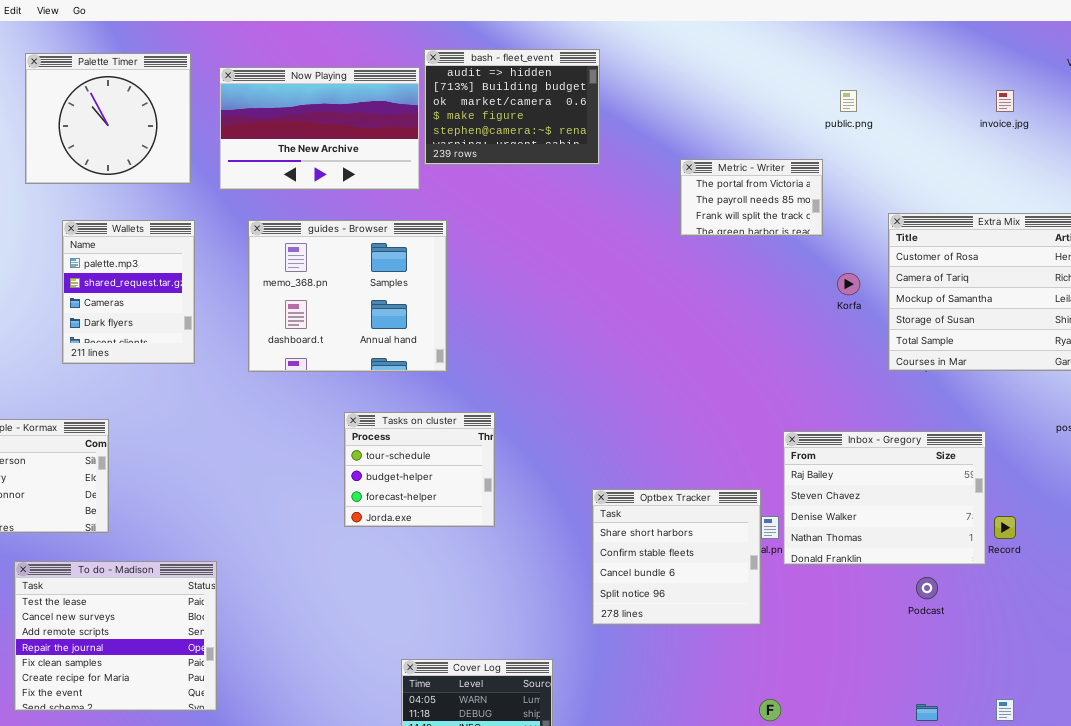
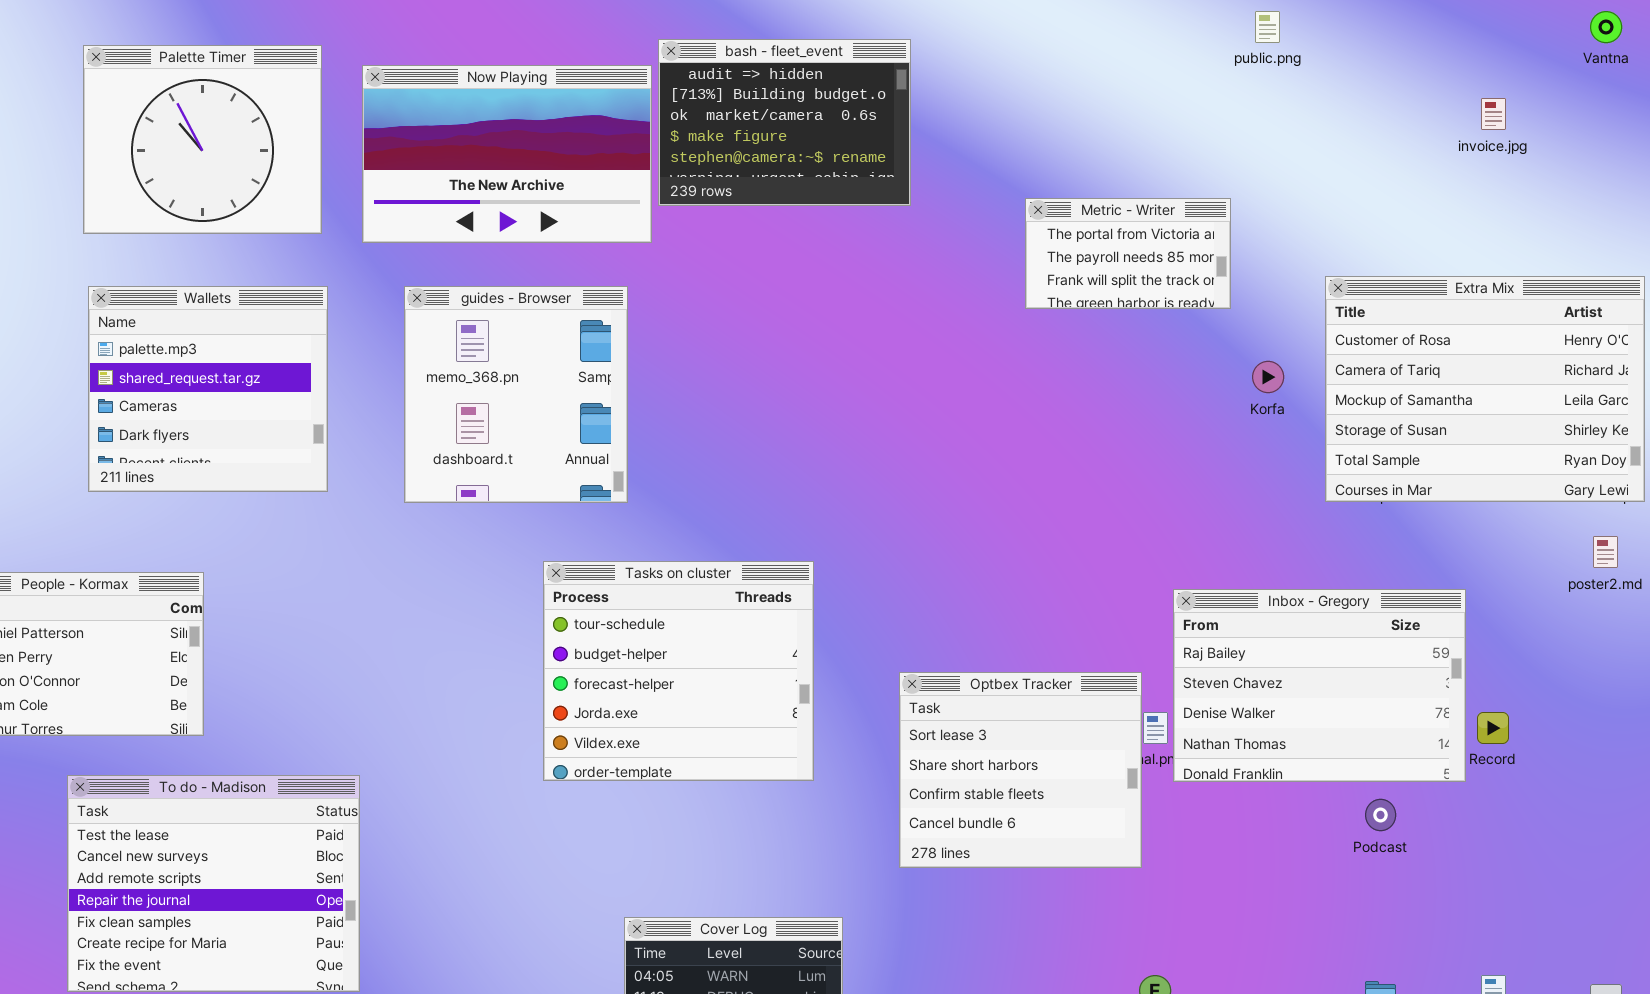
public.png: [840,90,857,112] -> [1255,11,1280,43], moved
Wallets: [62,220,195,364] -> [88,286,328,492], resized
guides - Browser: [248,220,447,372] -> [404,286,628,503], resized
Tasks on cluster: [344,412,495,527] -> [543,561,814,781], resized
Optbex Tracker: [592,489,761,625] -> [899,672,1142,868], scrolled up 1 row

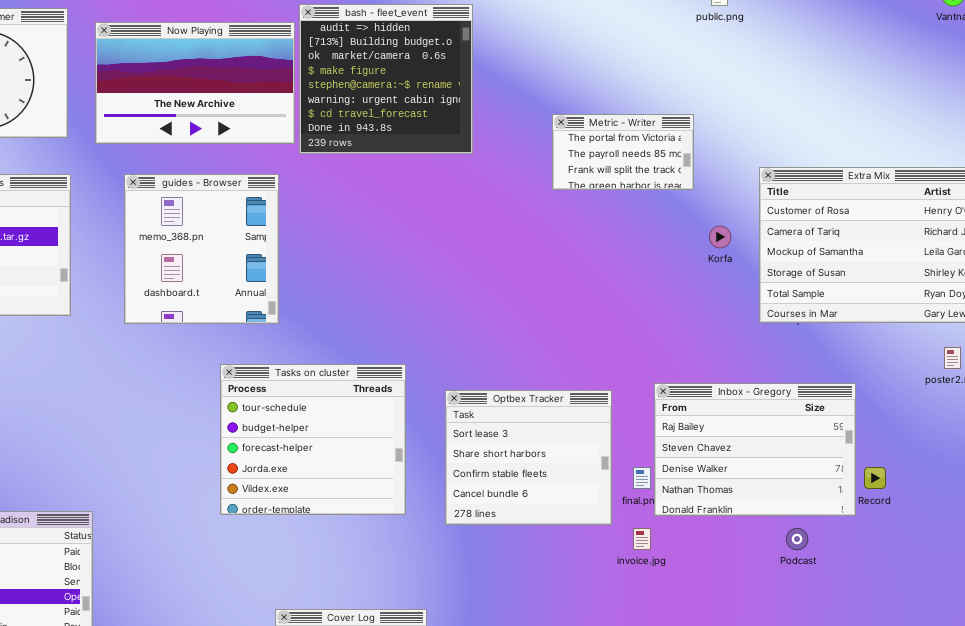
bash - fleet_event: [658,39,911,206] -> [299,4,473,154], resized
invoice.jpg: [1481,98,1506,130] -> [633,528,651,550], moved
Optbex Tracker: [899,672,1142,868] -> [445,390,612,525], moved

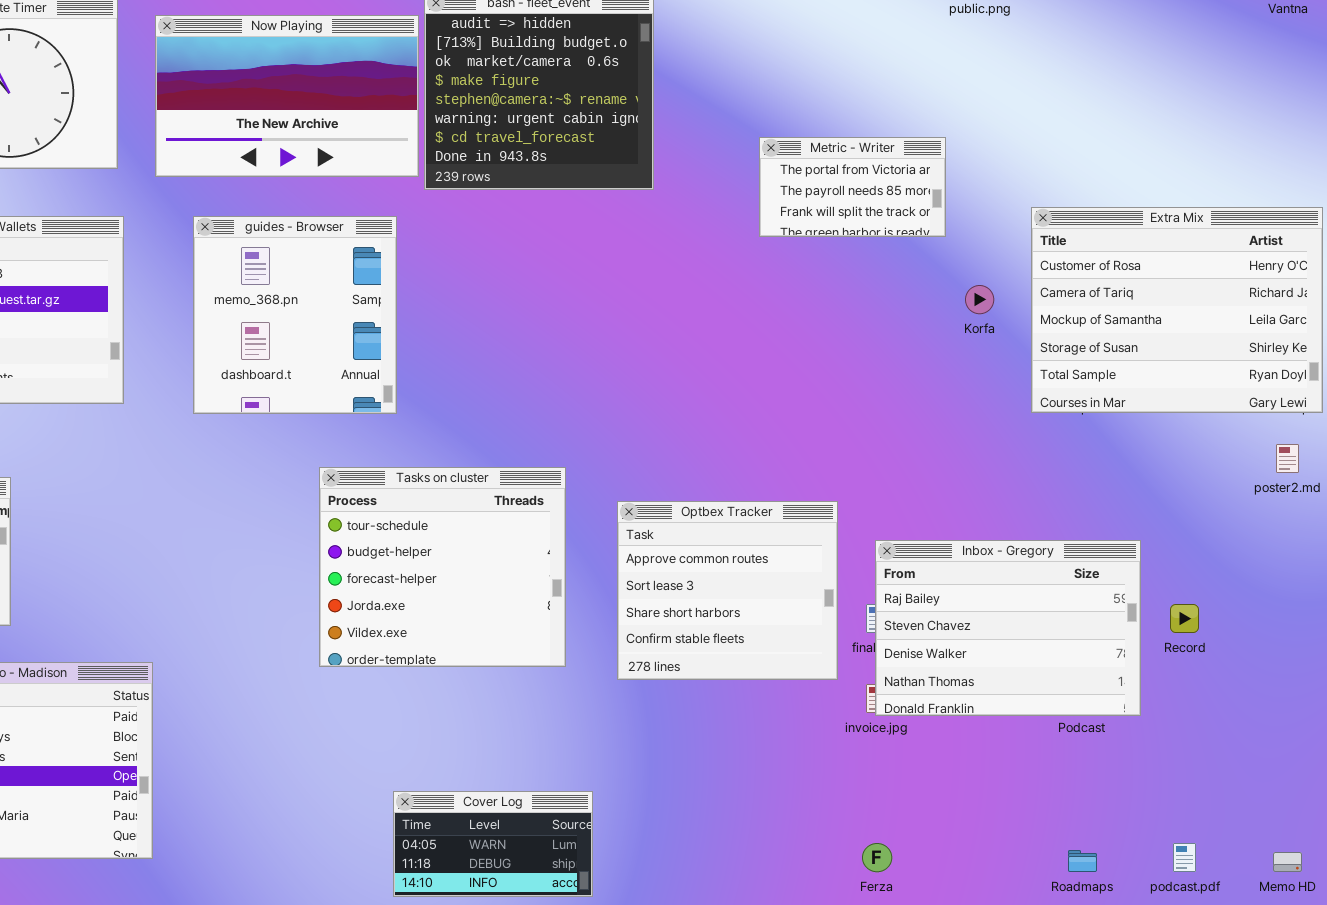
Inbox - Gregory: [654,383,856,516] -> [875,540,1141,716], moved
Optbex Tracker: [445,390,612,525] -> [617,501,838,680], scrolled up 1 row

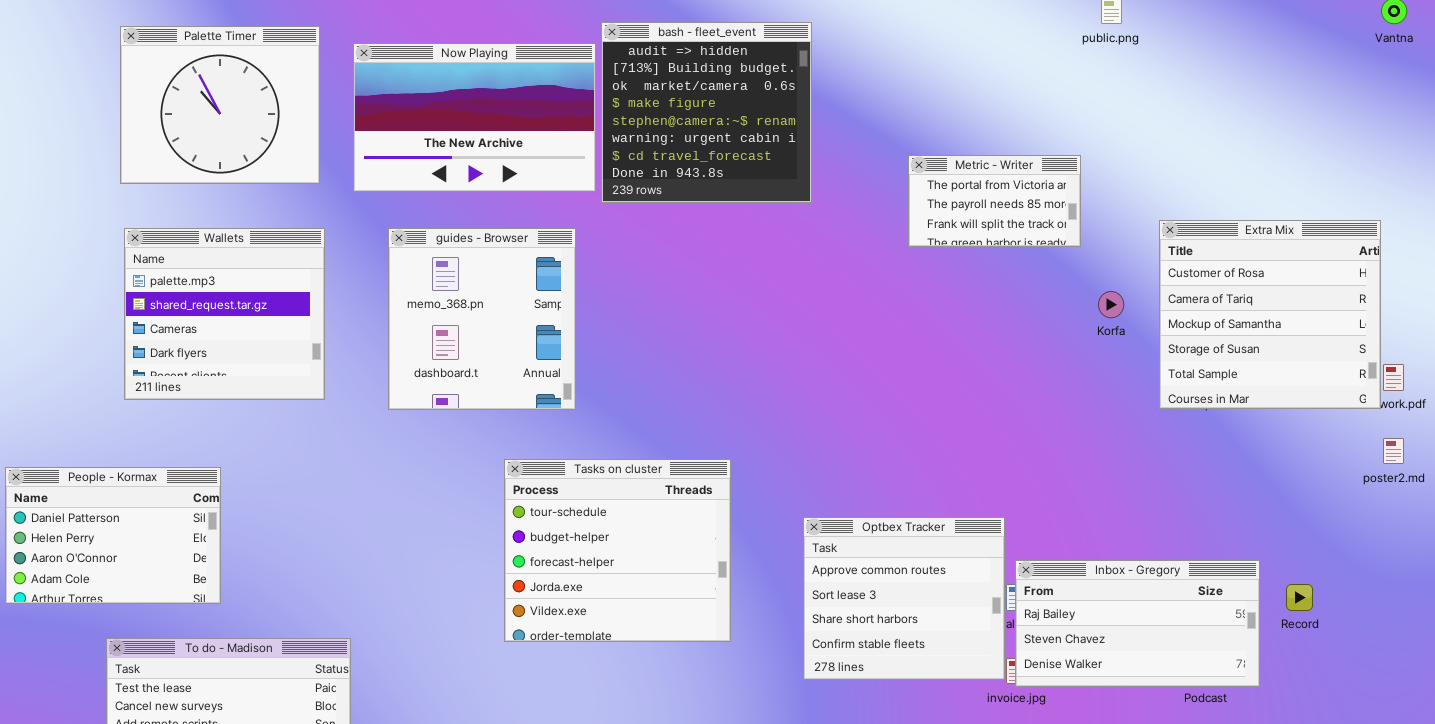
Extra Mix: [1031,207,1323,413] -> [1159,220,1381,409], resized
Optbex Tracker: [617,501,838,680] -> [803,517,1005,680], moved
Inbox - Gregory: [875,540,1141,716] -> [1015,560,1260,687], resized

